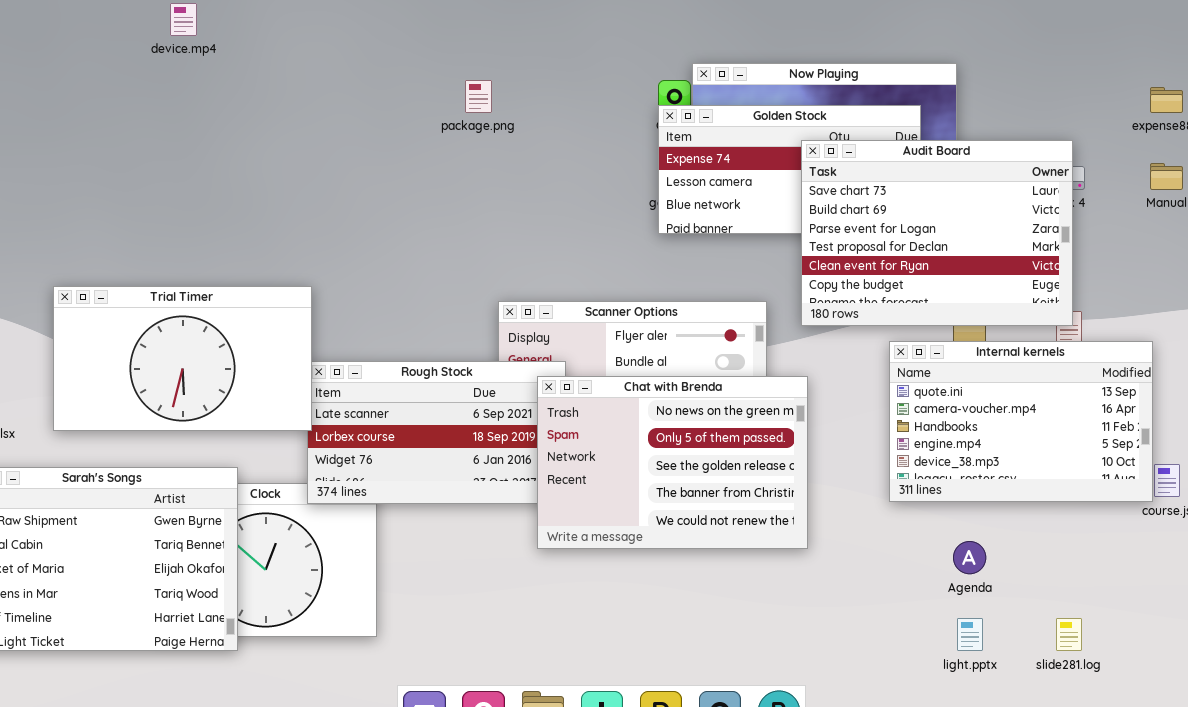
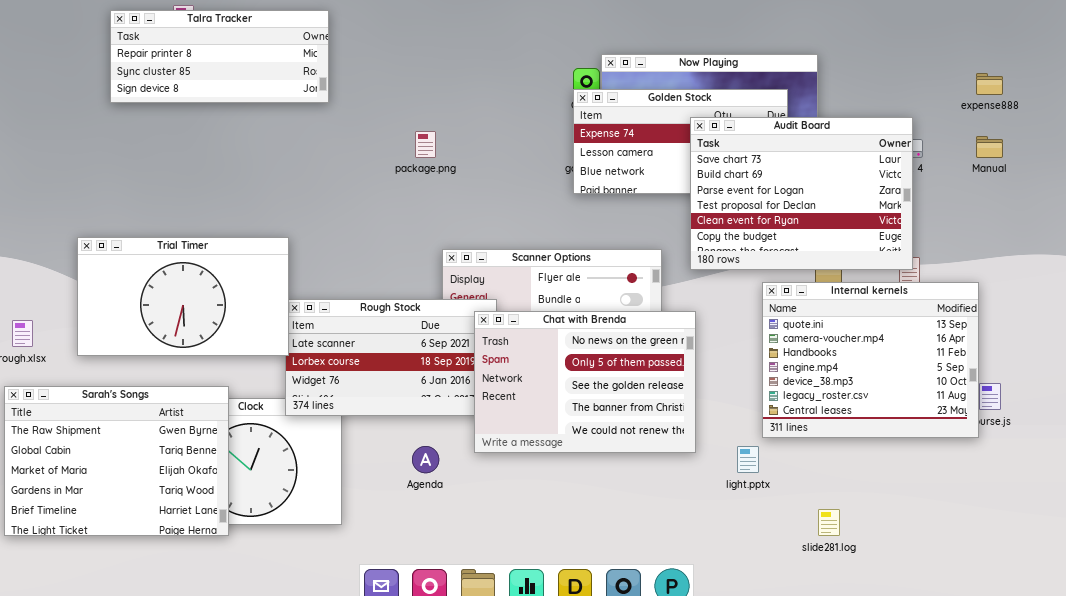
Talra Tracker: none -> [110,10,329,103], opened
package.png: [465,80,492,113] -> [415,131,436,158], moved
Internal kernels: [889,341,1153,502] -> [762,282,979,438], resized
Agenda: [953,541,986,574] -> [412,446,439,473], moved
light.pptx: [957,618,983,651] -> [737,446,759,473], moved
slide281.log: [1056,618,1082,651] -> [818,509,840,536], moved

